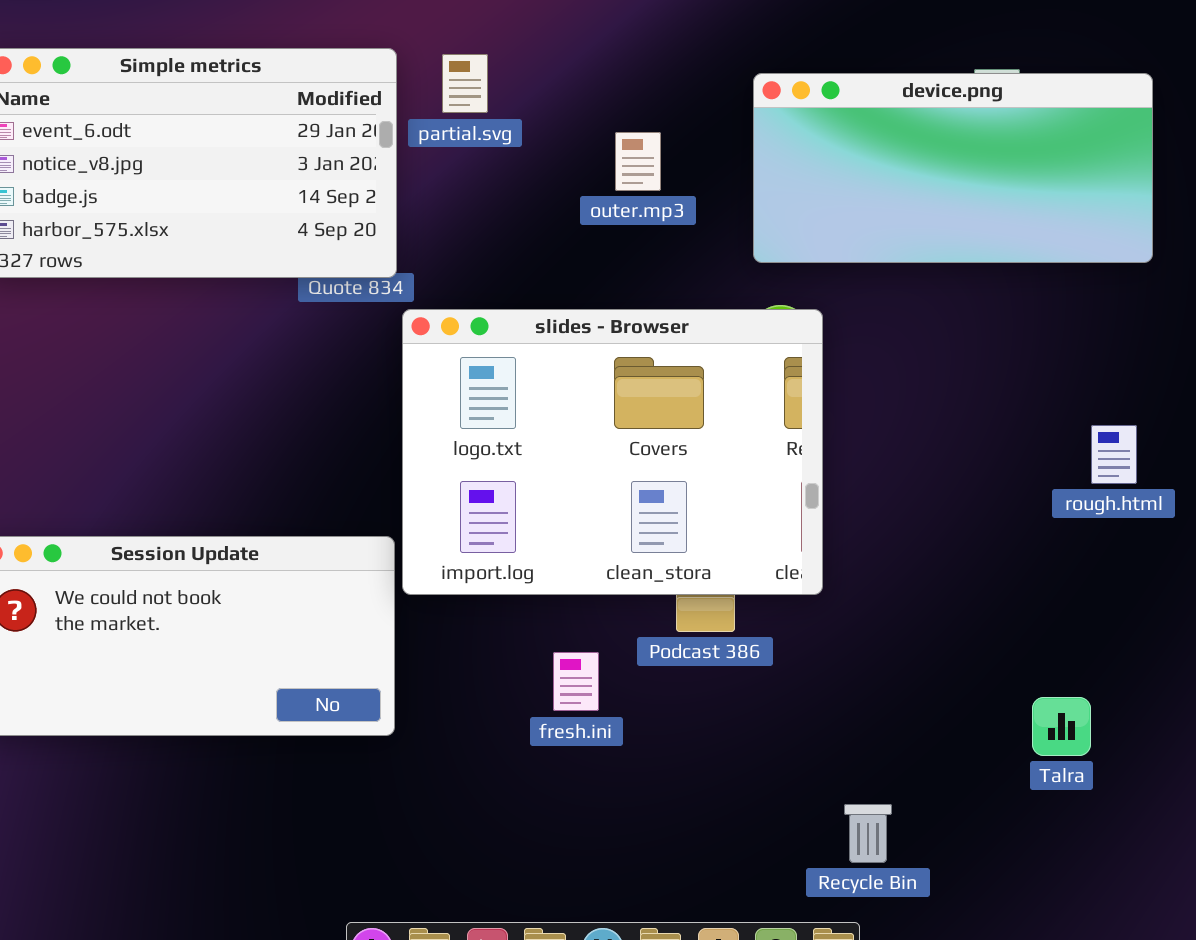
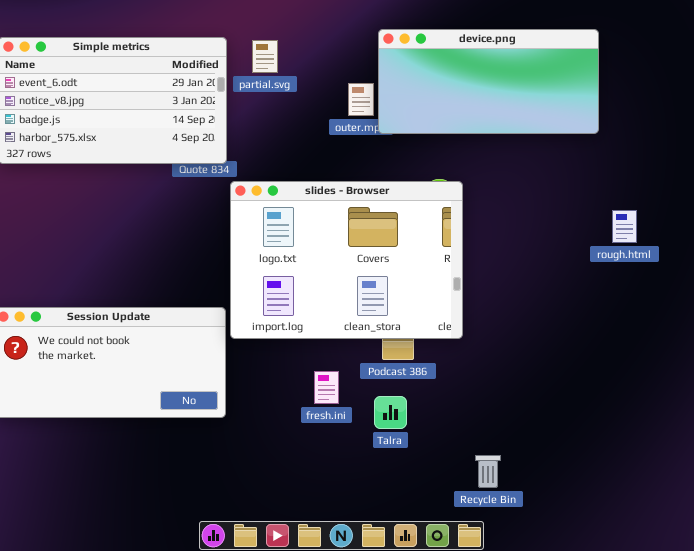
device.png: [753,73,1153,263] -> [378,29,599,134], moved
rough.html: [1091,425,1137,484] -> [612,210,637,243], moved
Talra: [1032,697,1091,756] -> [374,396,407,429], moved

